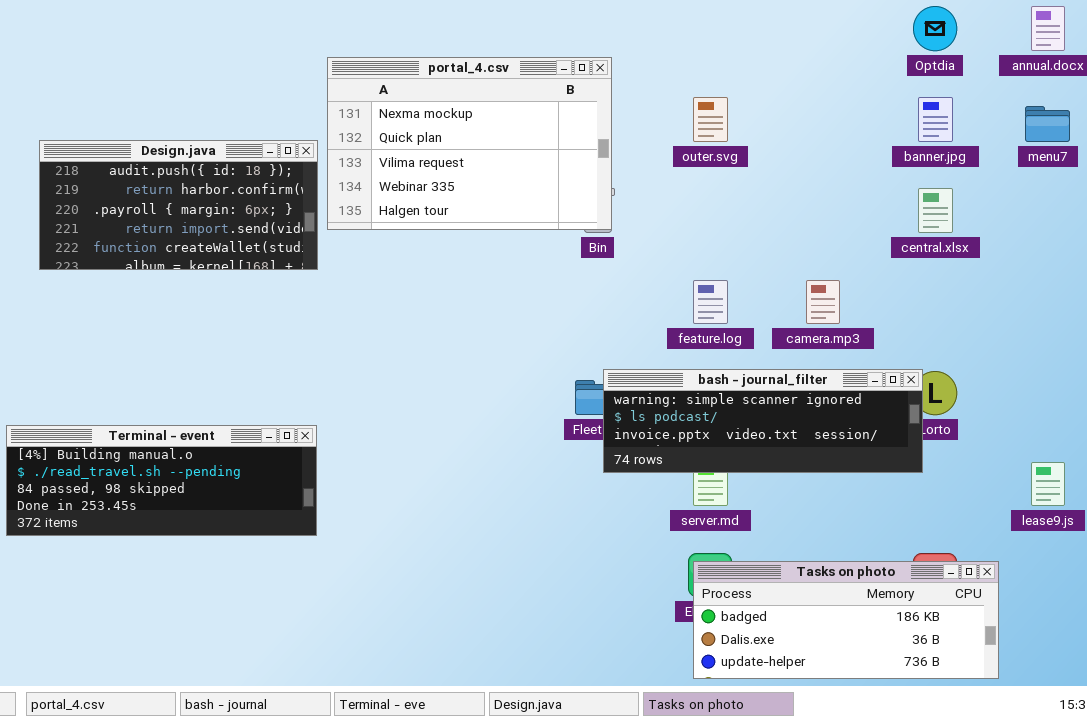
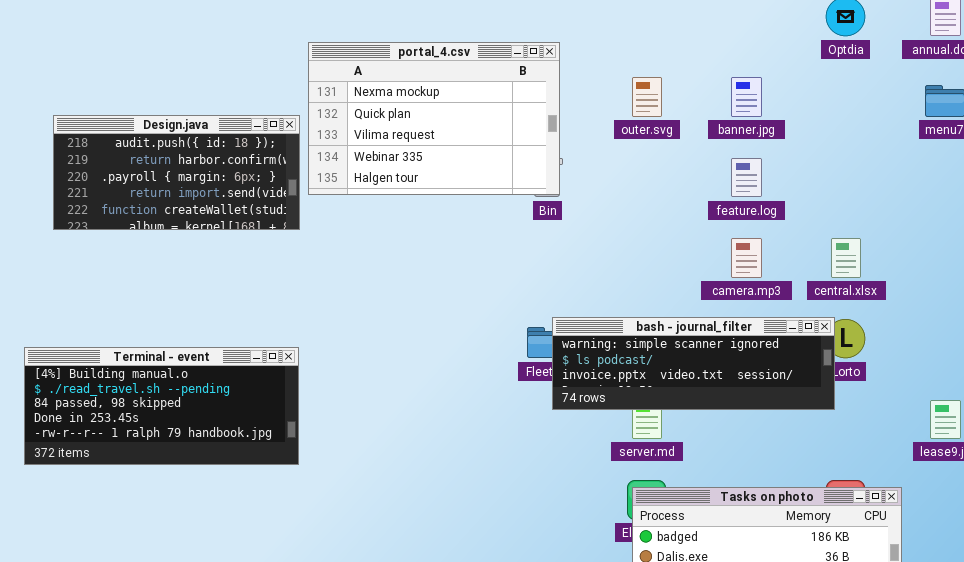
banner.jpg: [918,97,953,142] -> [731,77,762,117], moved
central.xlsx: [918,188,953,233] -> [831,238,861,278], moved
feature.log: [693,280,728,324] -> [731,158,762,197], moved
Terminal - event: [6,425,317,536] -> [24,347,299,465], resized

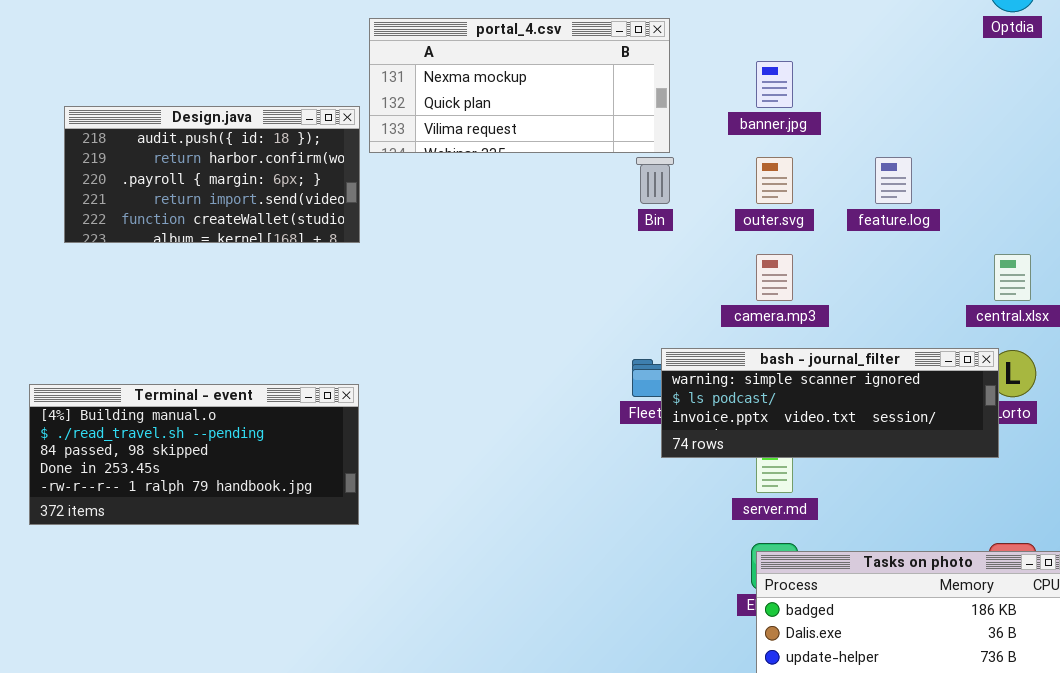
portal_4.csv: [308,42,560,195] -> [369,18,670,153], resized
outer.svg: [632,77,662,117] -> [756,157,793,204], moved
banner.jpg: [731,77,762,117] -> [756,61,793,108], moved
camera.mp3: [731,238,762,278] -> [756,254,793,301], moved

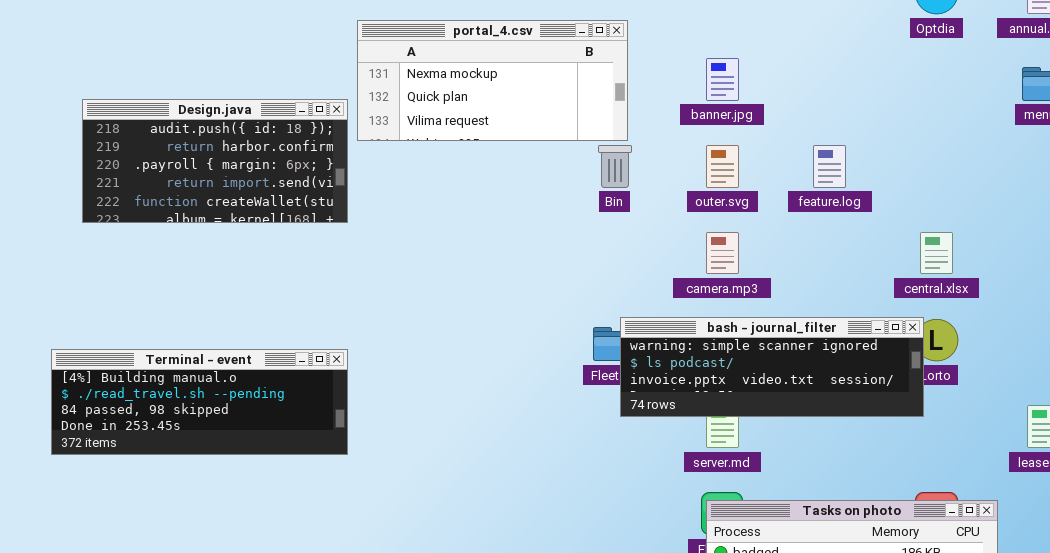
Terminal - event: [29,384,359,525] -> [51,349,348,455], resized

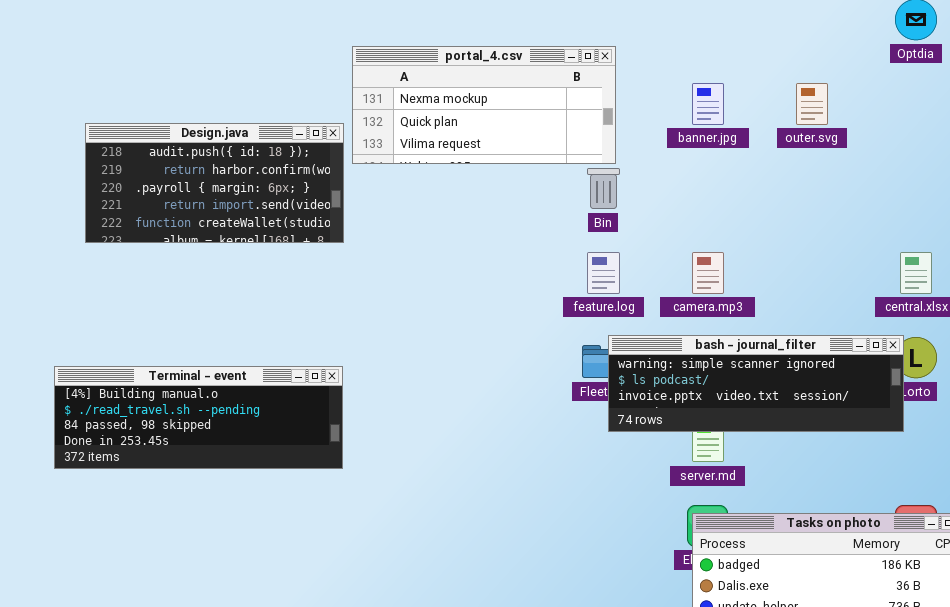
outer.svg: [706,145,739,188] -> [796,83,828,125], moved
feature.log: [813,145,846,188] -> [587,252,620,294], moved

